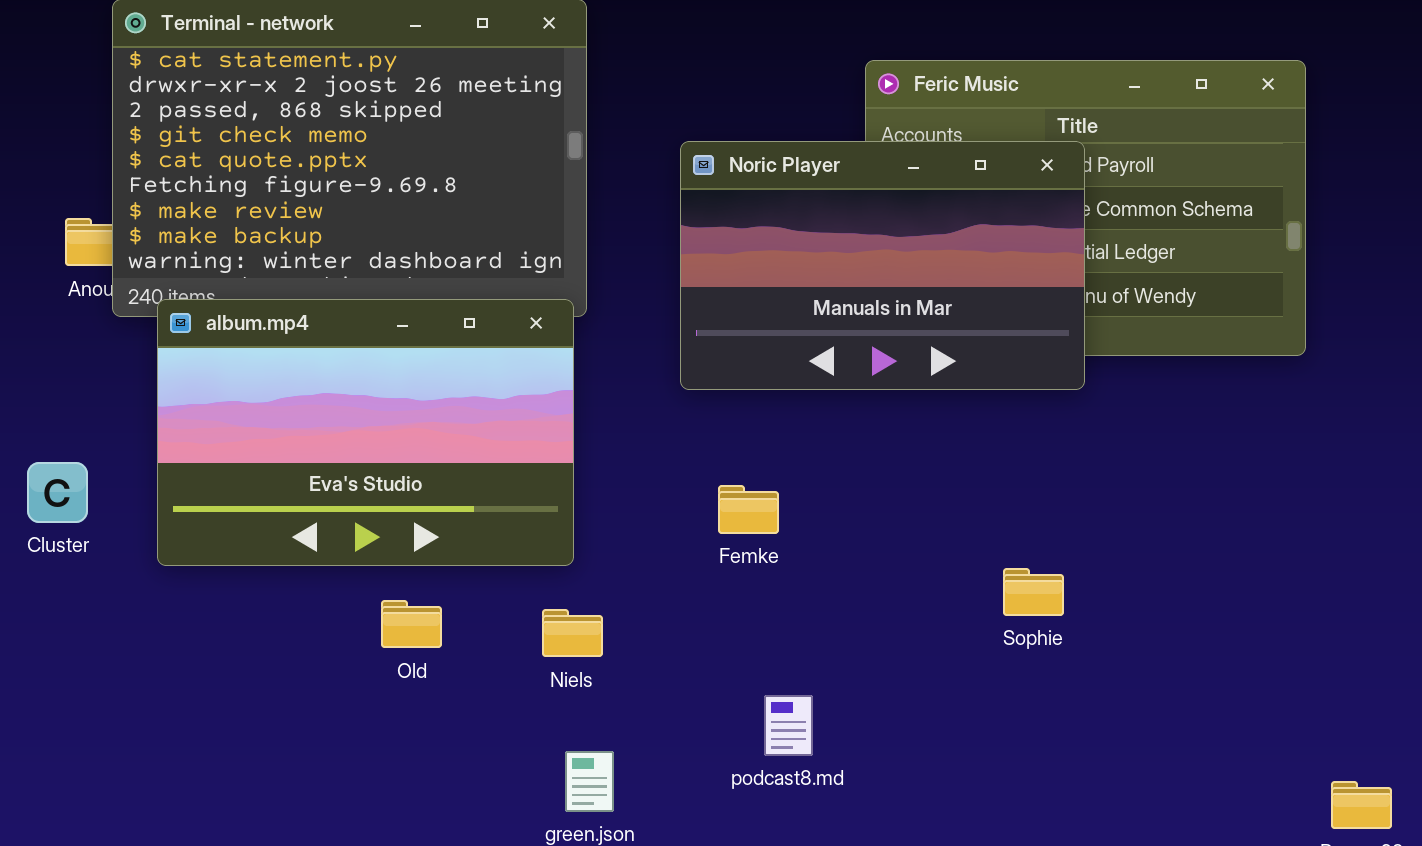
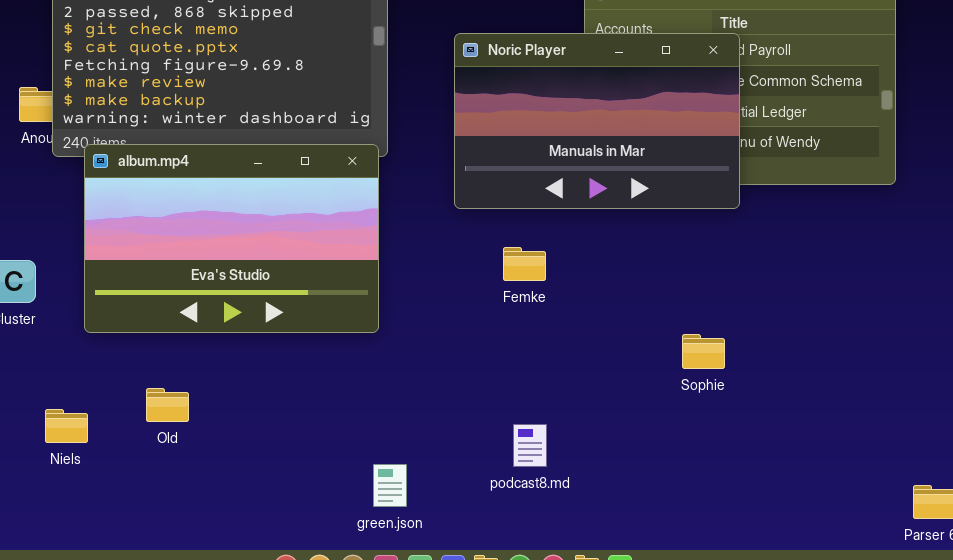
Femke: [718,485,779,534] -> [503,247,546,281], moved
Old: [381,600,442,648] -> [146,388,189,422], moved
Niels: [542,609,603,657] -> [45,409,88,443], moved

